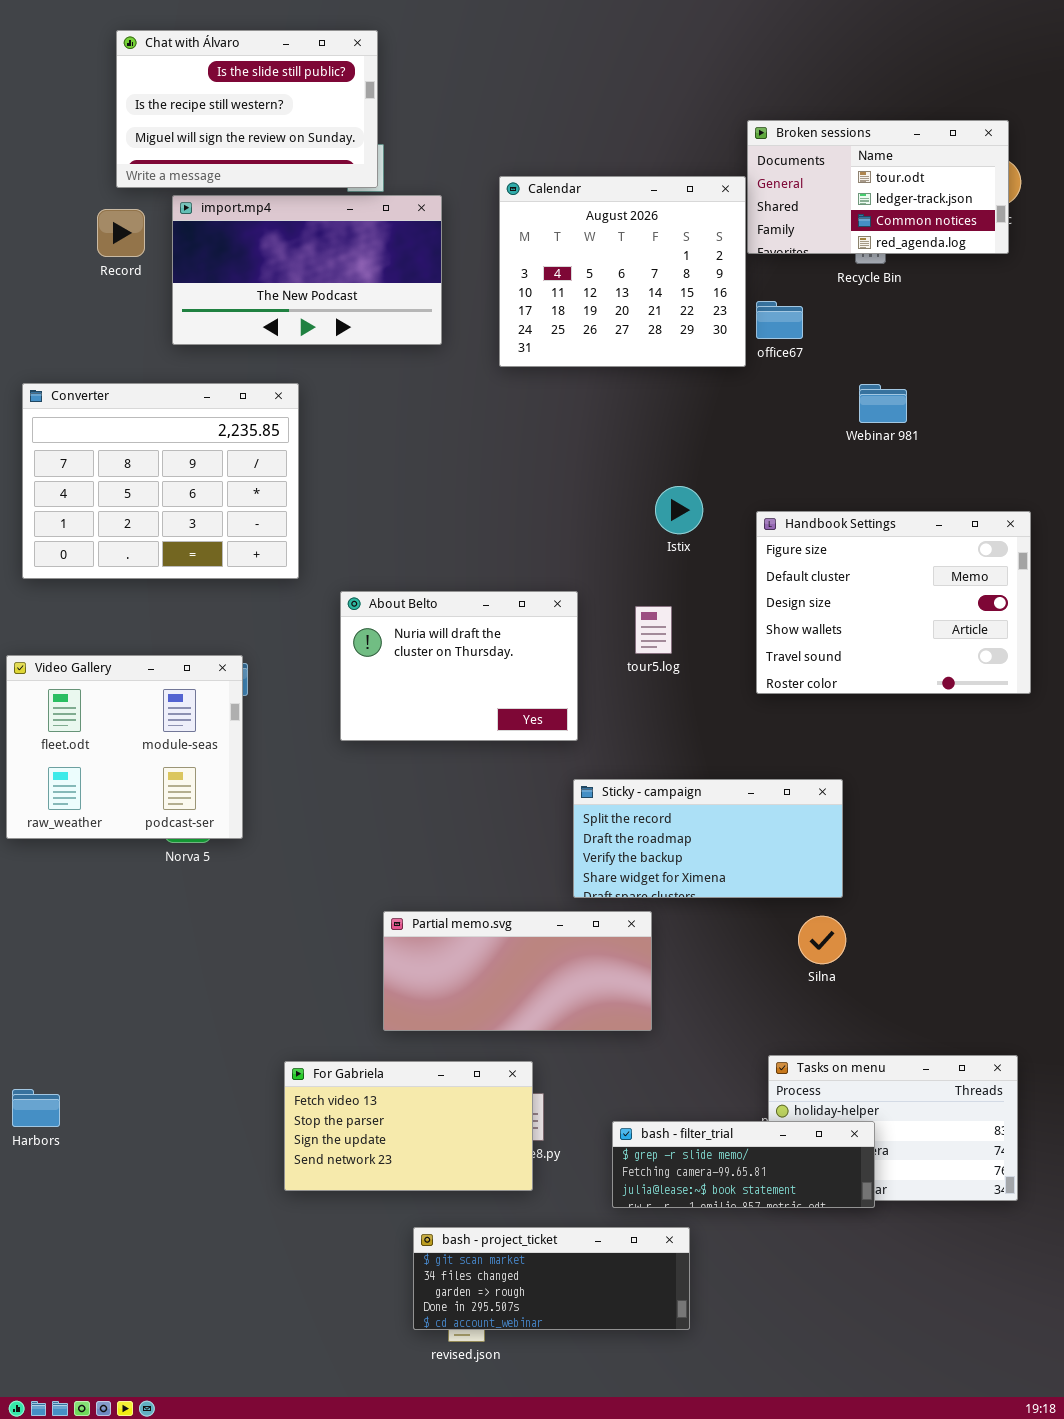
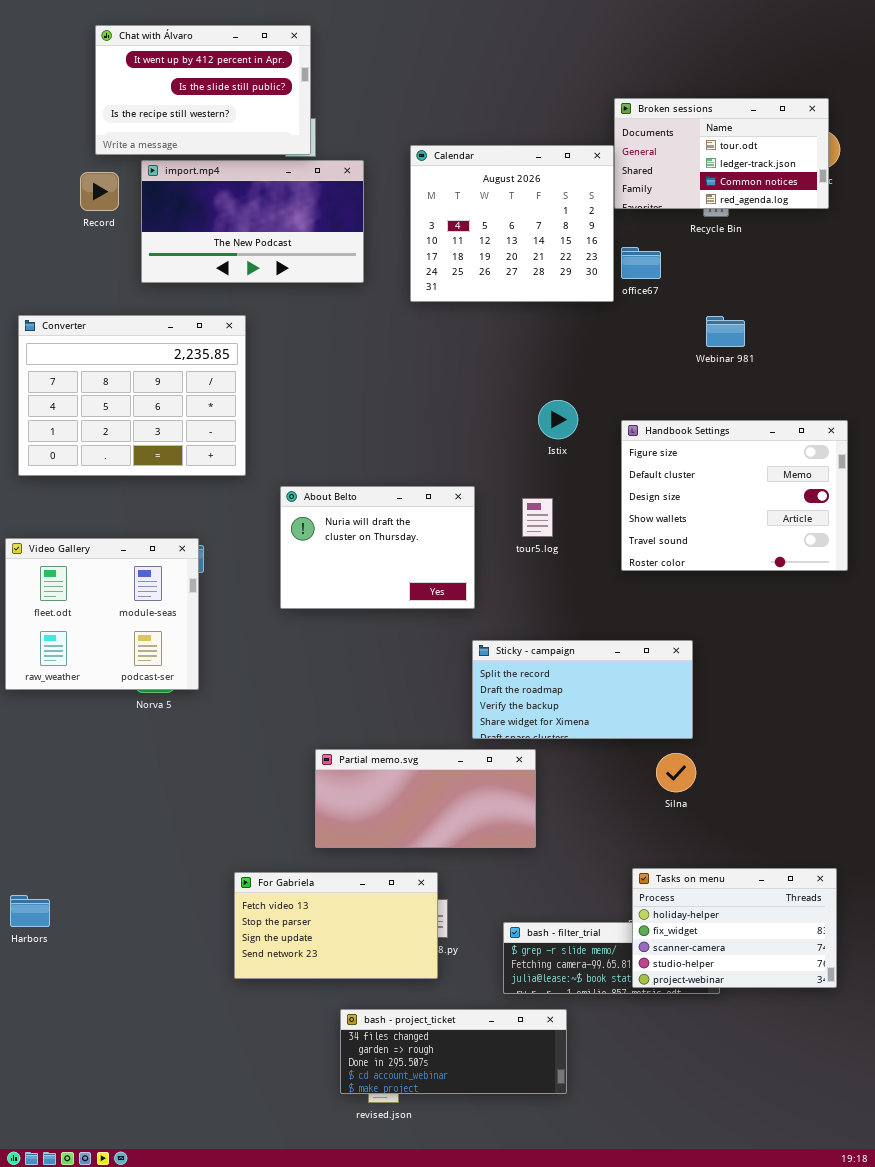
Chat with Álvaro: [116,30,378,188] -> [95,25,311,155], scrolled up 1 row
Tasks on menu: [768,1055,1018,1201] -> [632,868,837,988], raised
bash - project_ticket: [413,1227,690,1330] -> [340,1009,567,1094], scrolled down 1 row

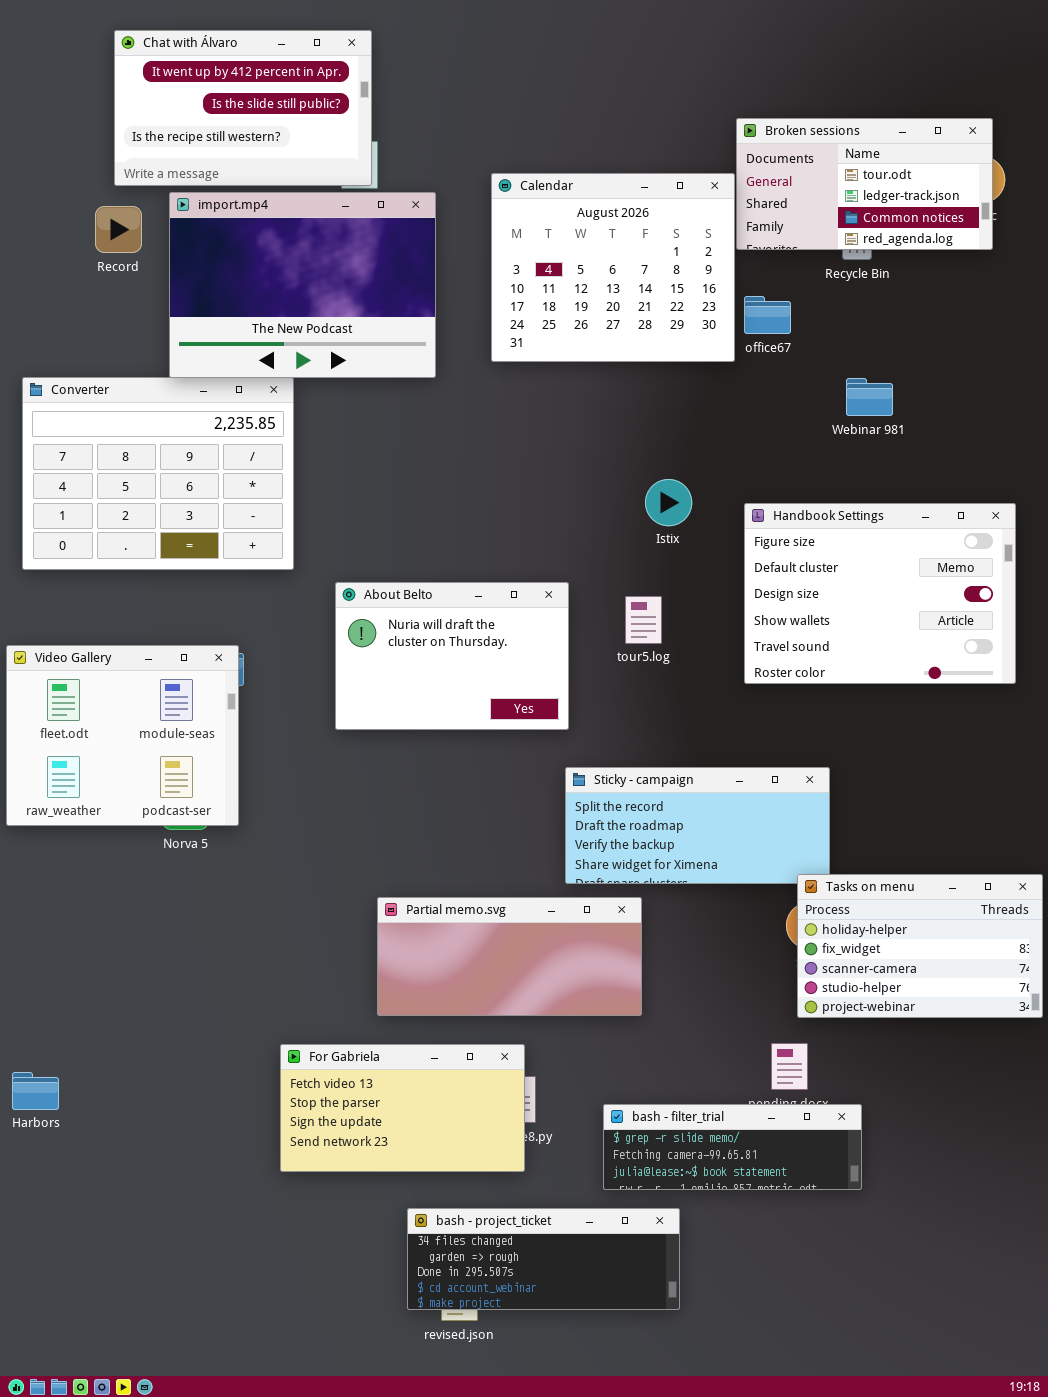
import.mp4: [141,160,364,283] -> [169,192,436,378], resized
Tasks on menu: [632,868,837,988] -> [797,874,1043,1018], moved

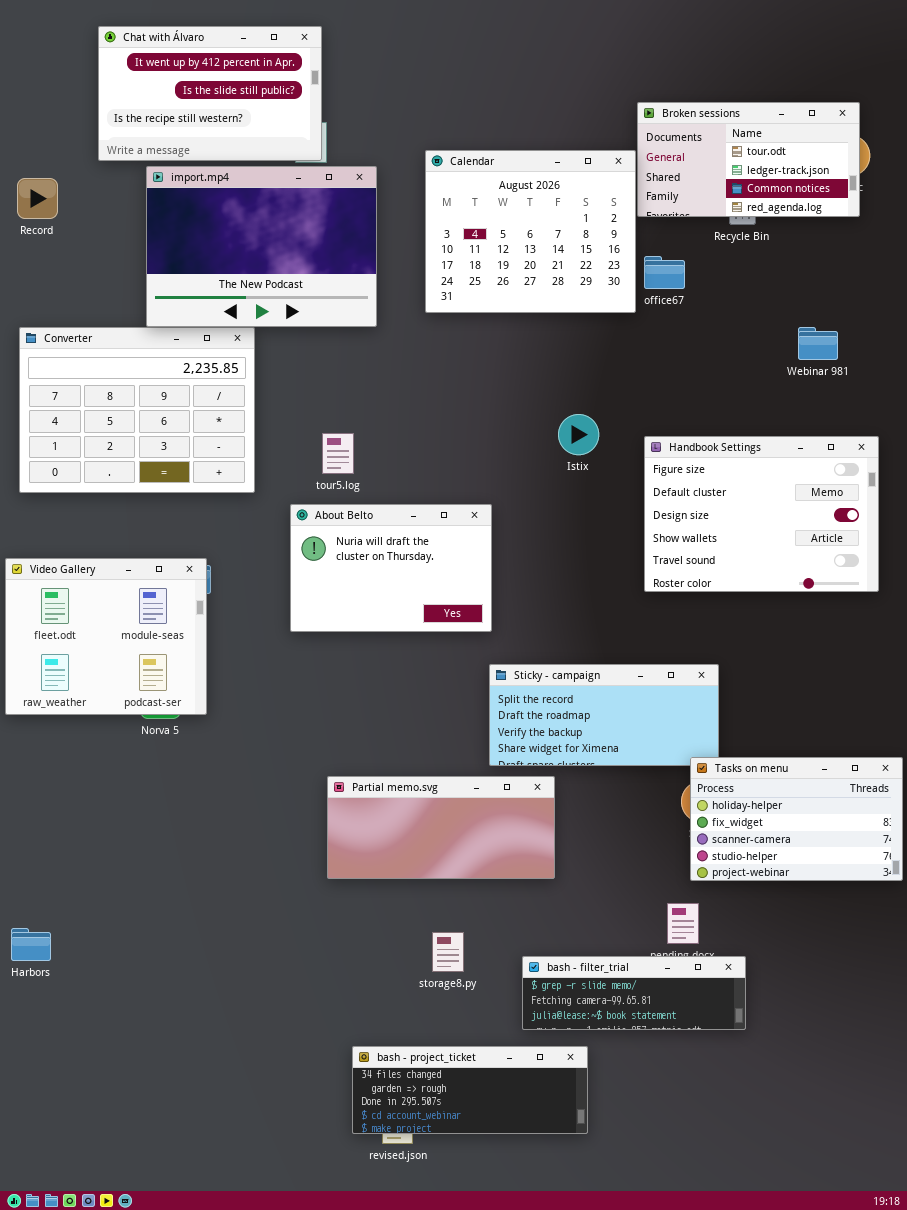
Record: [95,206,142,253] -> [17,178,58,219], moved
Webinar 981: [846,378,893,416] -> [798,327,838,360], moved
tour5.log: [625,596,662,644] -> [322,433,354,474], moved
For Gabriela: [280,1044,525,1172] -> none, closed

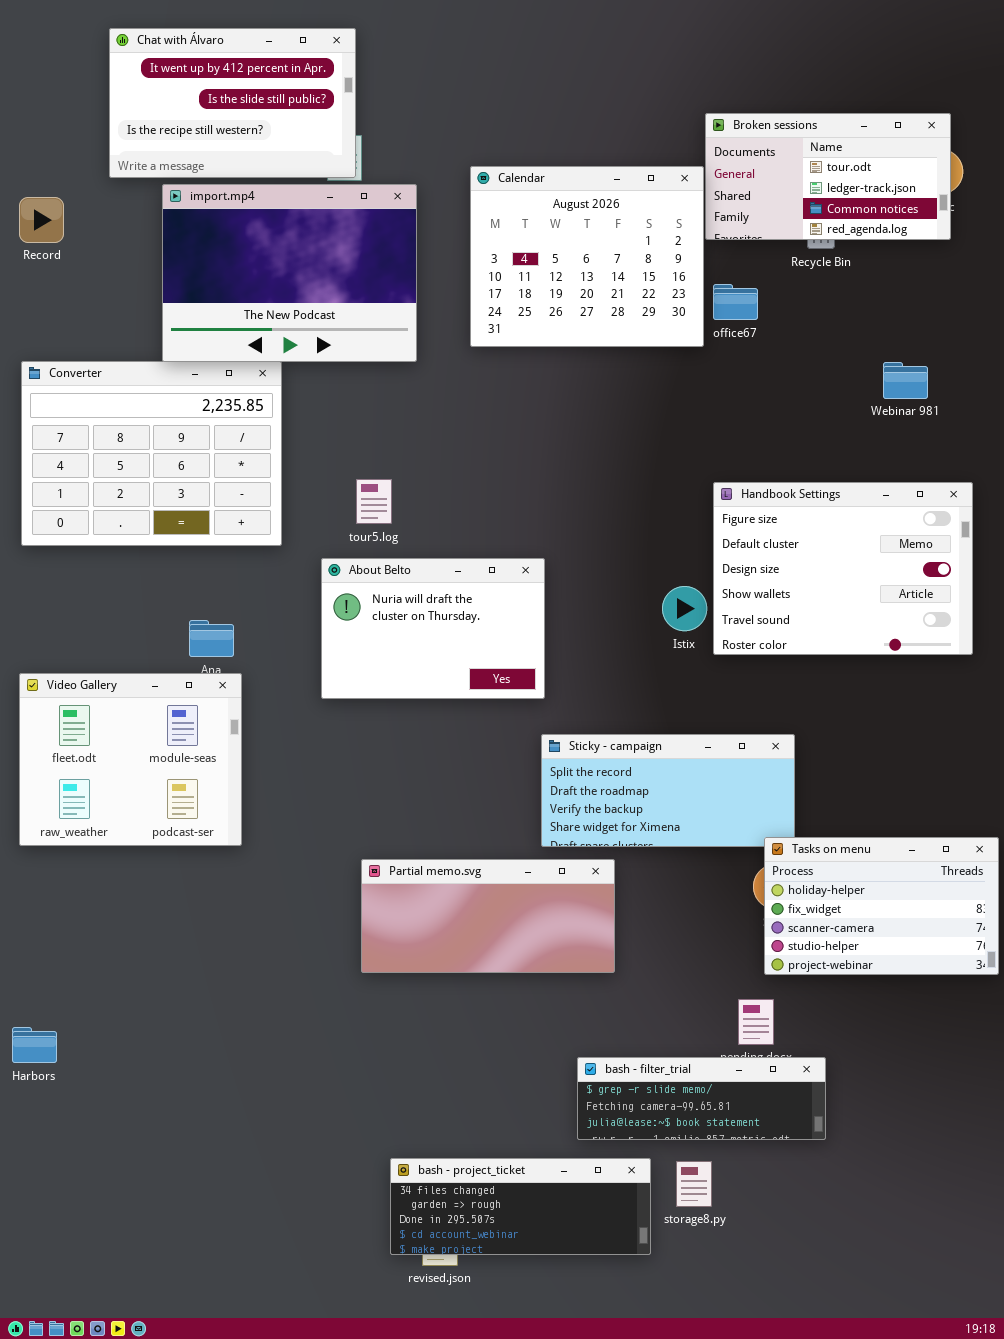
Istix: [558,414,599,455] -> [662,586,707,631], moved
Video Gallery: [5,558,207,715] -> [19,673,242,846], moved
storage8.py: [432,932,464,972] -> [676,1161,712,1207], moved

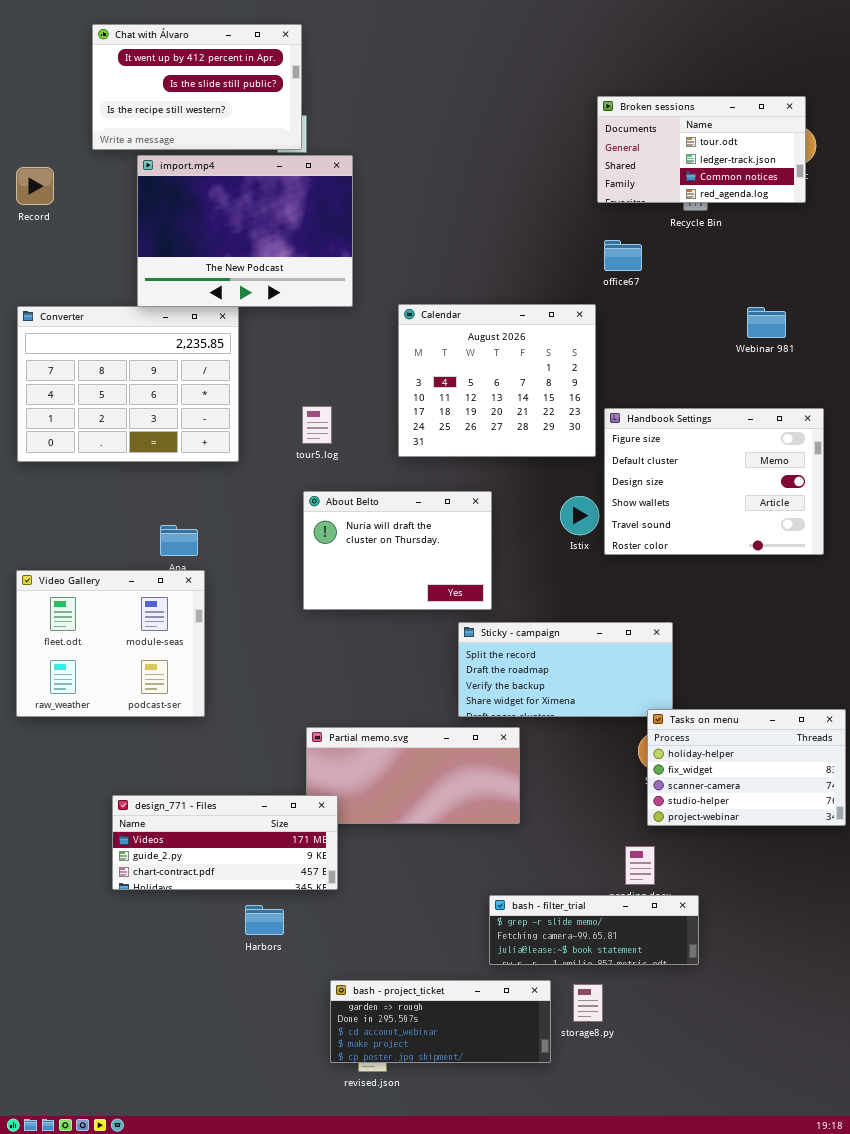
Calendar: [470,166,704,347] -> [398,304,596,457], moved
About Belto: [321,558,545,699] -> [303,491,492,610], moved
design_771 - Files: none -> [112,795,338,890], opened
Harbors: [12,1027,57,1063] -> [245,905,284,935], moved
bash - project_ticket: [390,1158,651,1255] -> [330,980,551,1063], scrolled down 1 row

